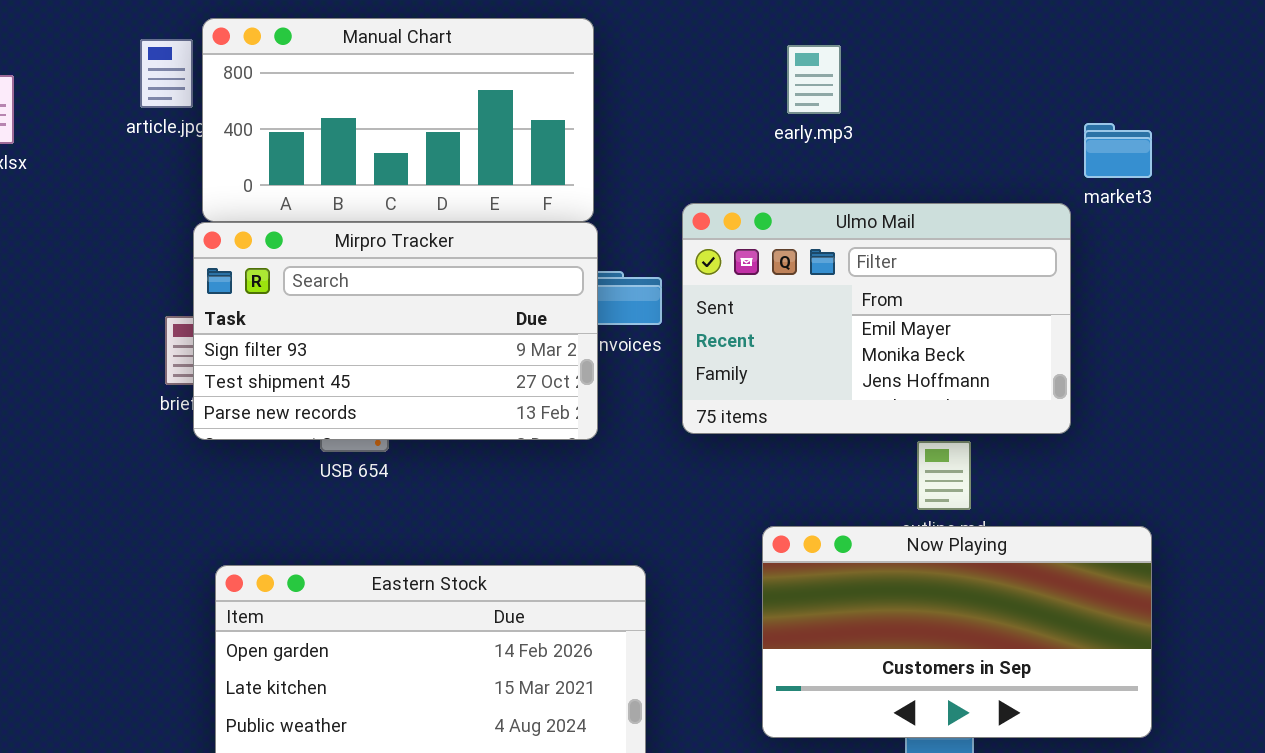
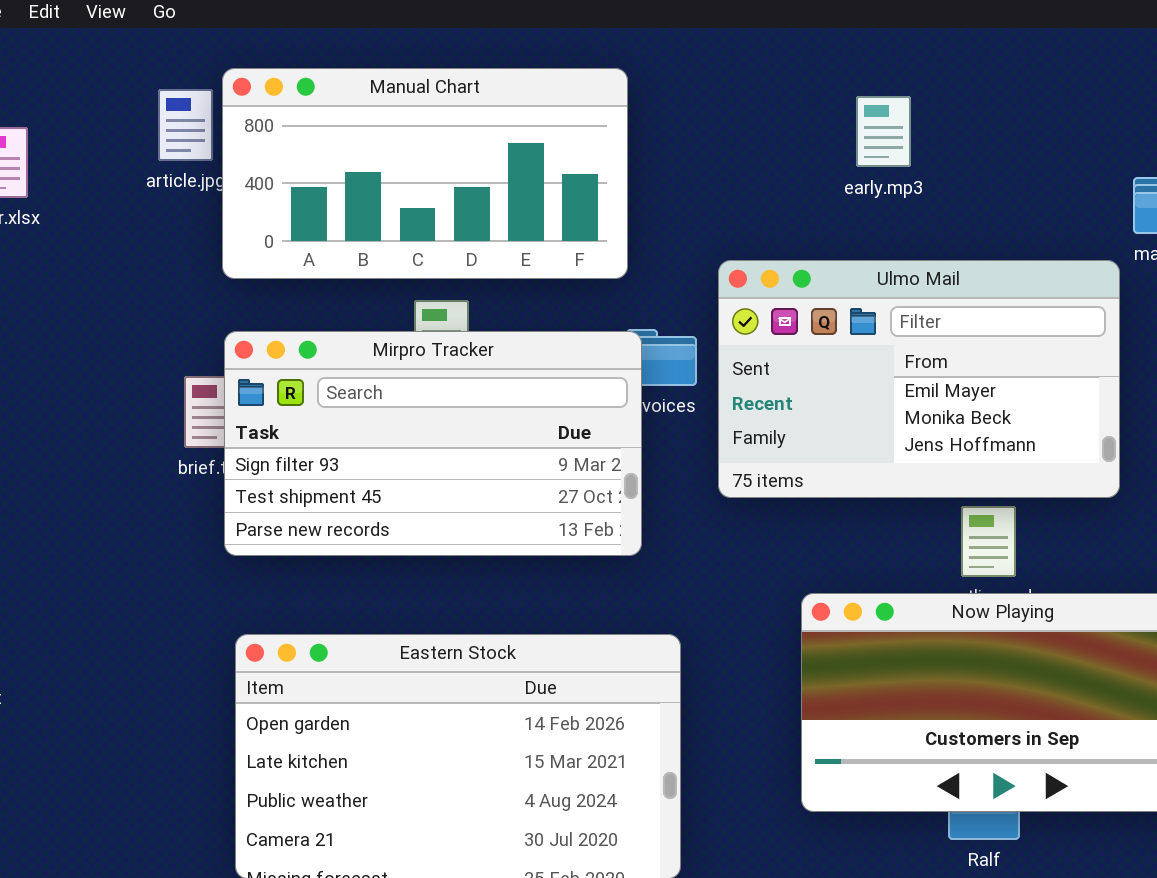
early.mp3: [787,45,841,114] -> [856,96,911,167], moved
Mirpro Tracker: [193,222,598,440] -> [224,331,642,556], moved

